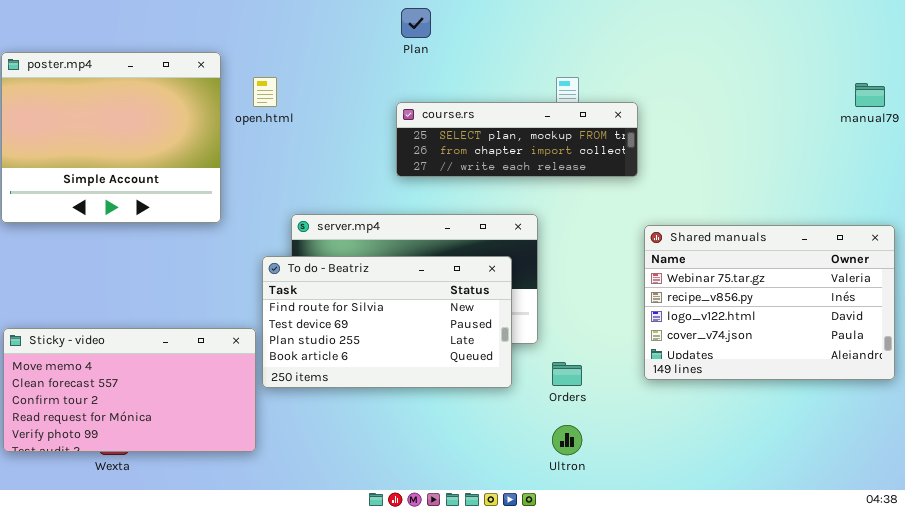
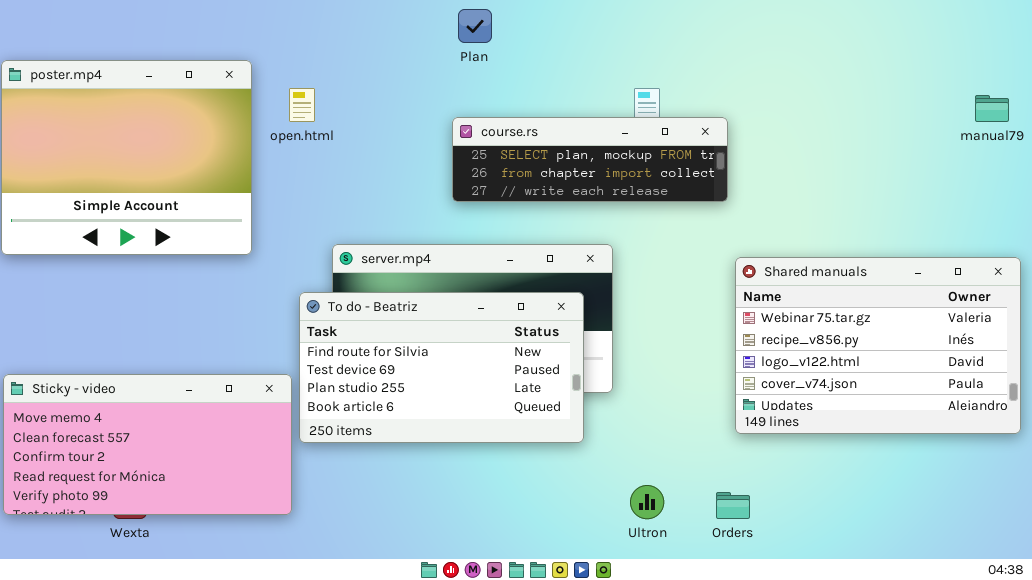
Orders: [552,362,582,386] -> [716,492,750,519], moved

